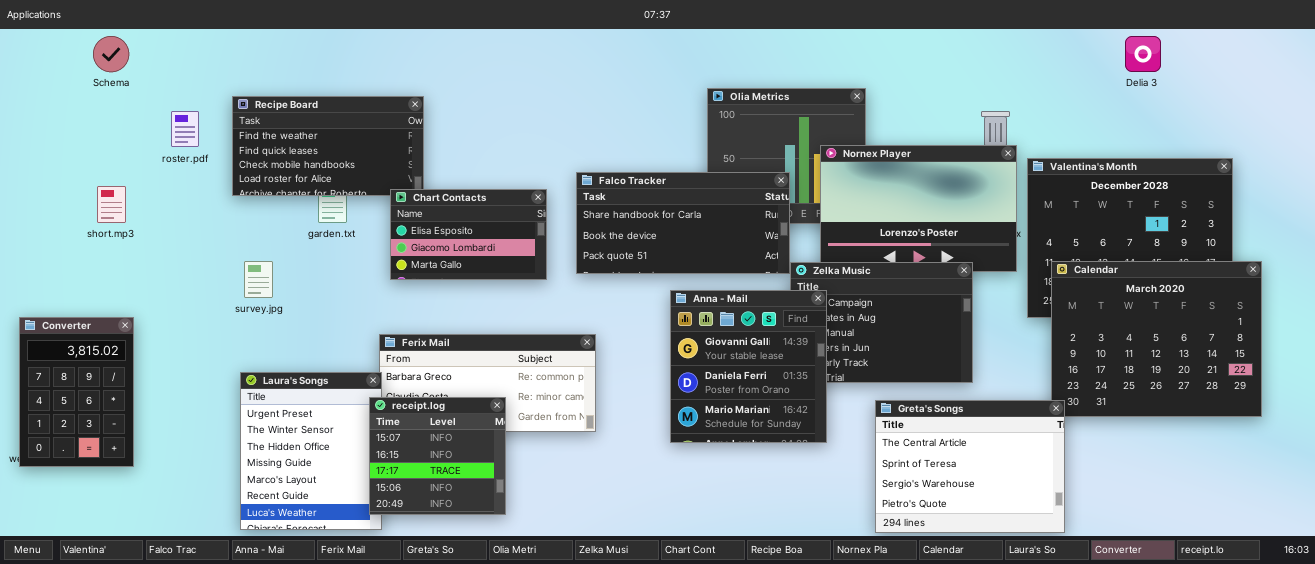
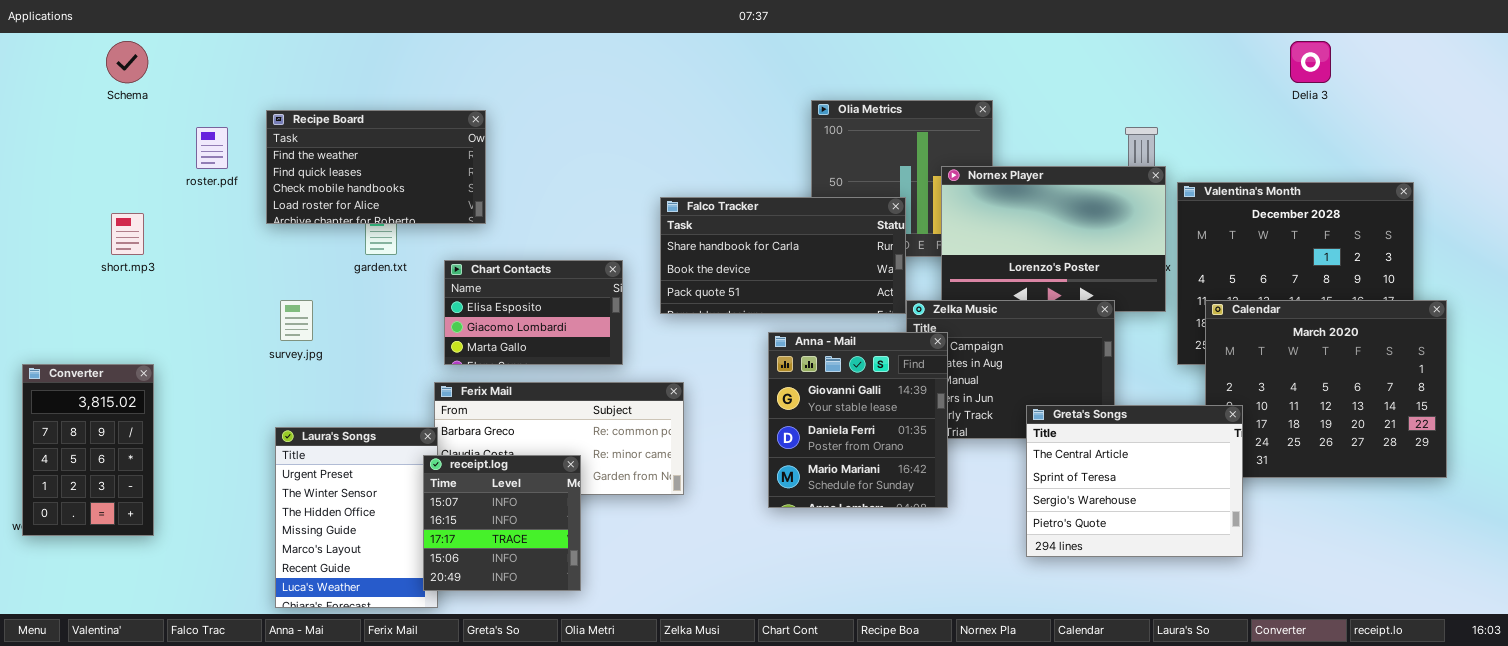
Chart Contacts: [390,189,547,280] -> [444,260,623,365], moved
Greta's Songs: [875,400,1065,533] -> [1026,405,1243,557], moved

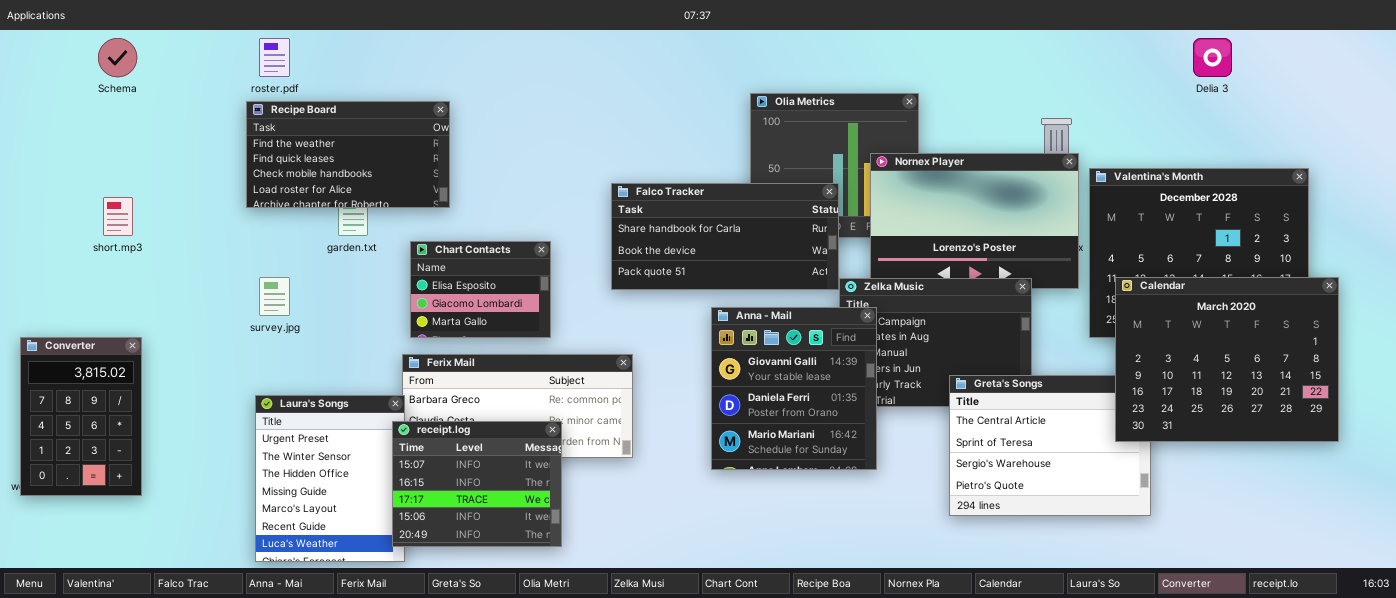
roster.pdf: [196,127,228,169] -> [259,38,290,77], moved
Chart Contacts: [444,260,623,365] -> [410,241,551,338], resized
Calendar: [1205,300,1447,478] -> [1115,277,1339,442], raised
receipt.log: [423,455,581,591] -> [392,421,562,547], resized

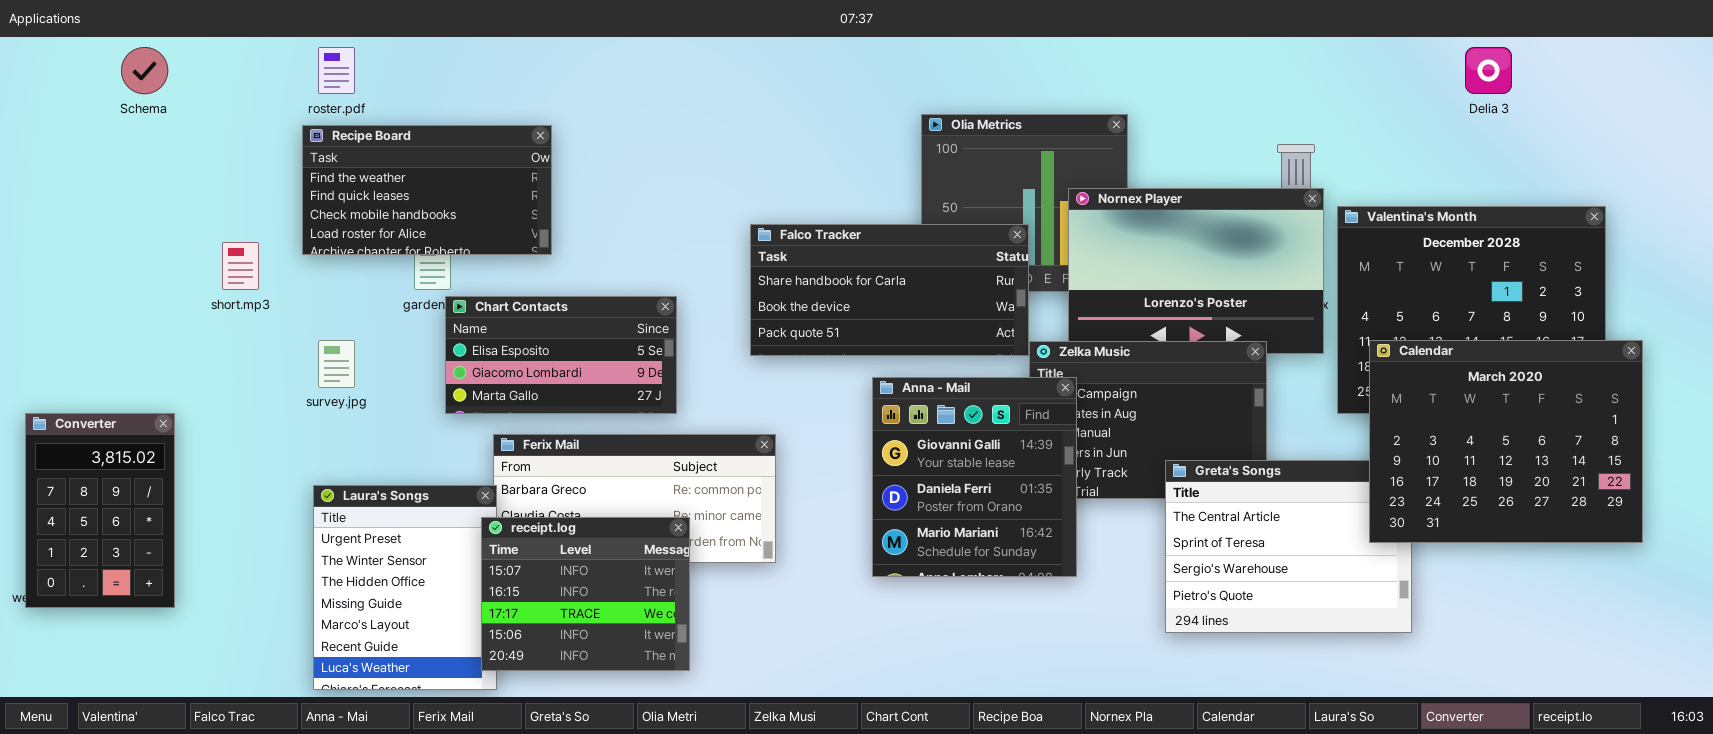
short.mp3: [103,197,133,236] -> [222,242,259,290], moved
Chart Contacts: [410,241,551,338] -> [445,296,677,414], resized

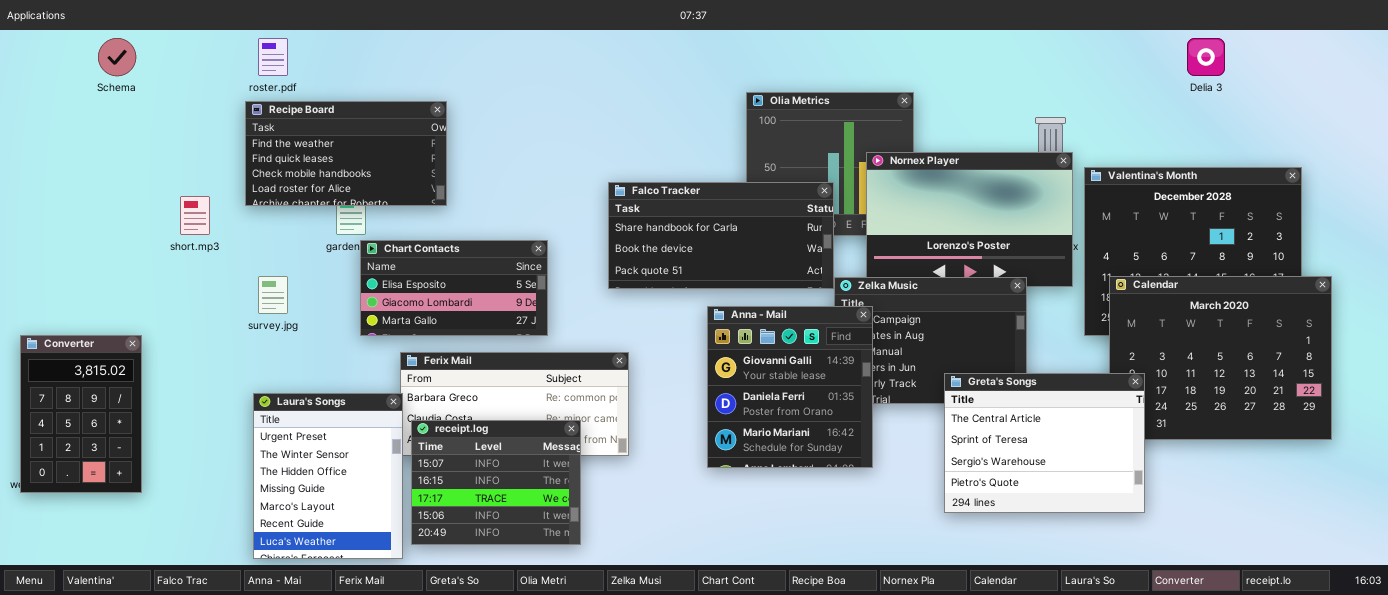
Greta's Songs: [1165,460,1412,633] -> [944,373,1145,513], raised
receipt.log: [481,517,690,671] -> [411,420,581,545], moved

